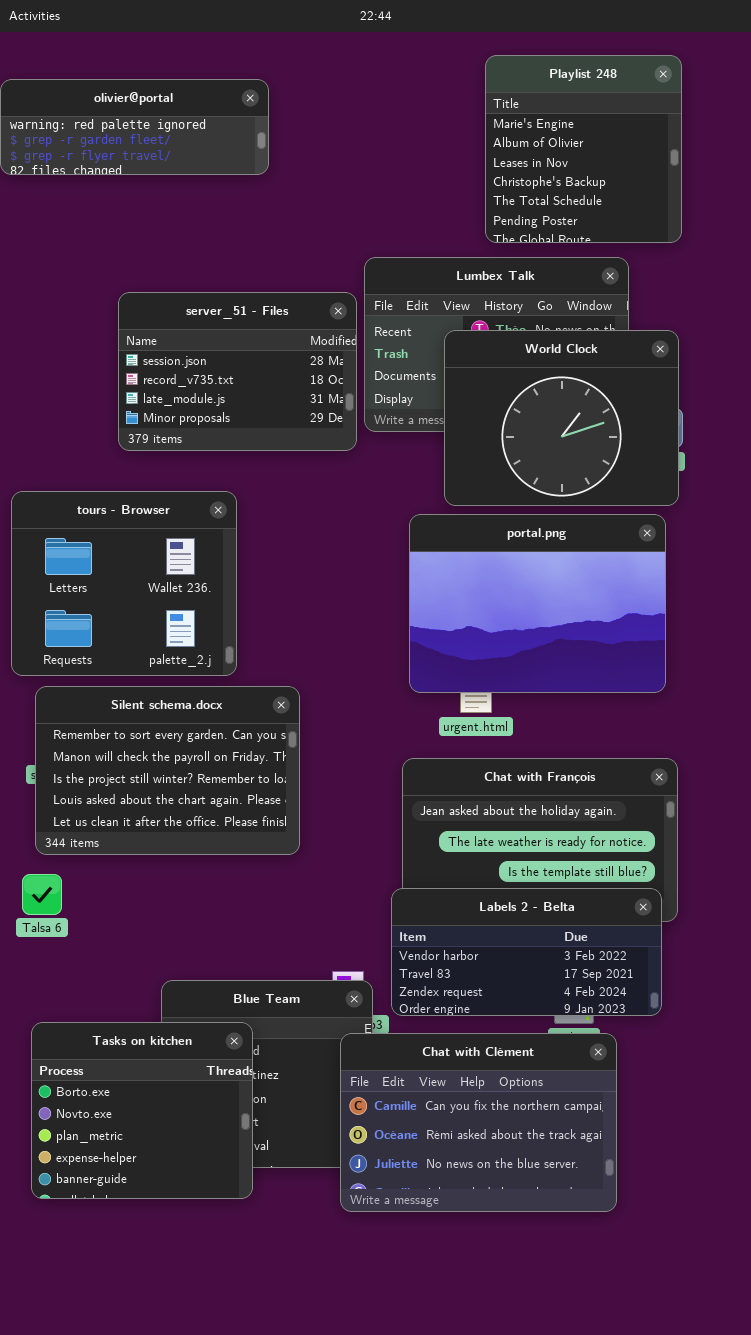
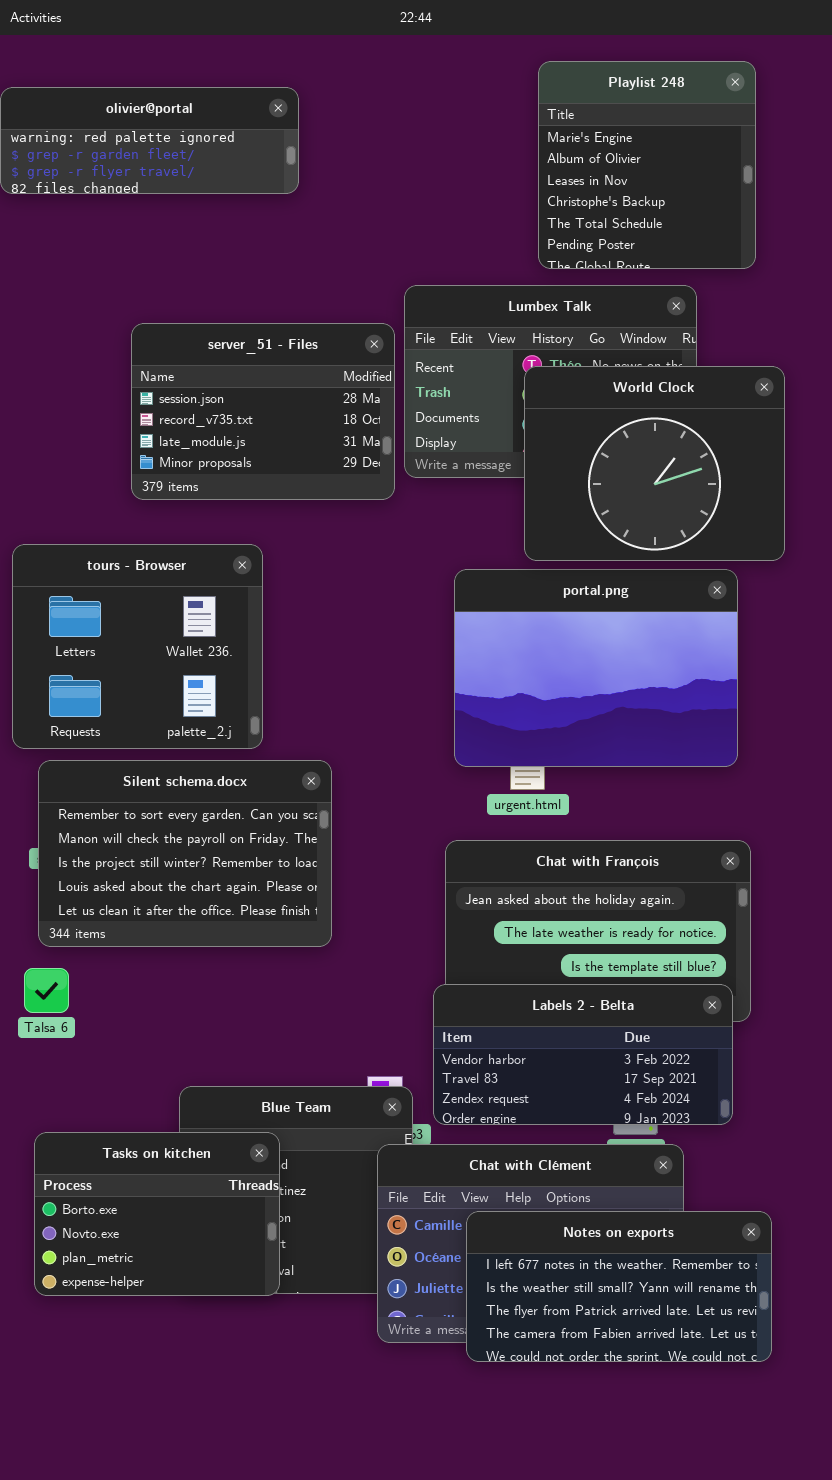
World Clock: [444,330,679,506] -> [524,366,785,561], moved
Tasks on kitchen: [31,1022,253,1199] -> [34,1132,280,1296], resized
Notes on exports: none -> [466,1211,772,1362], opened

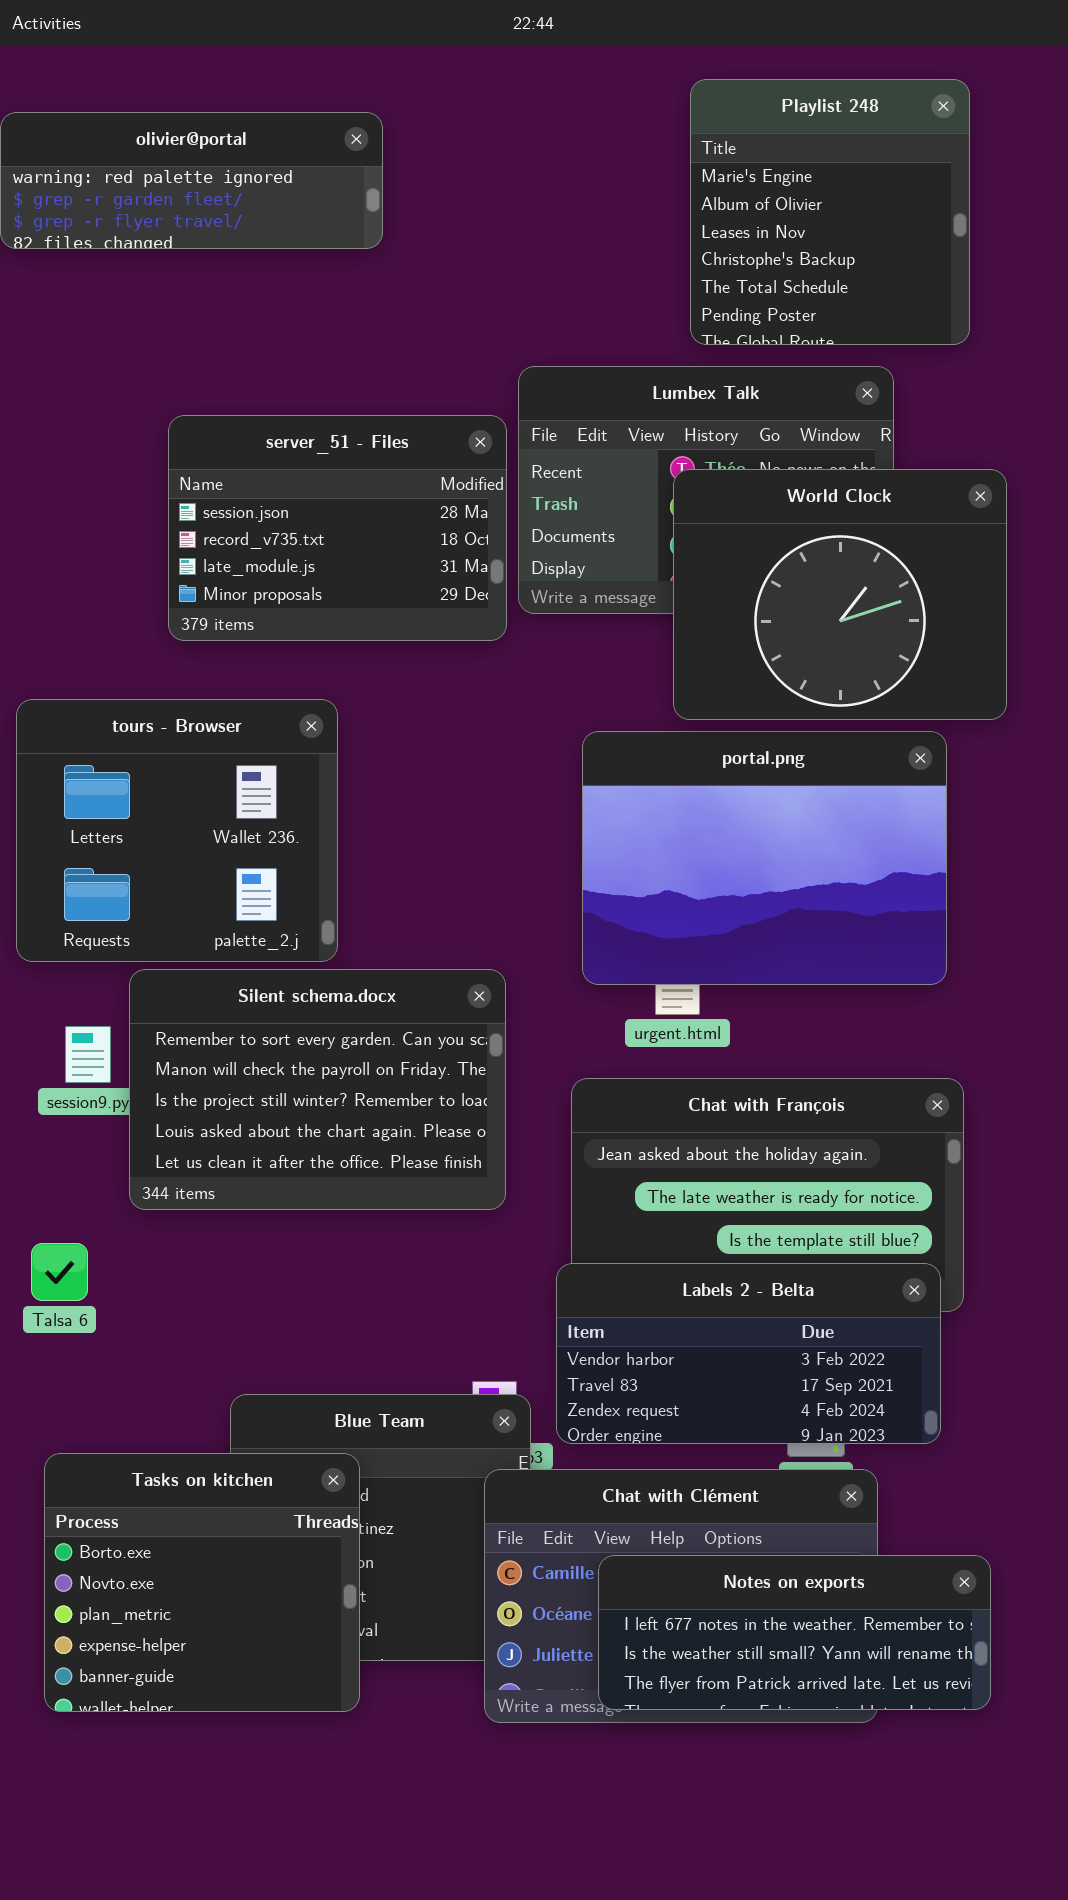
Silent schema.docx: [38,760,332,947] -> [129,969,506,1210], moved
Tasks on kitchen: [34,1132,280,1296] -> [44,1453,360,1712], resized
Notes on exports: [466,1211,772,1362] -> [598,1555,991,1710], resized

